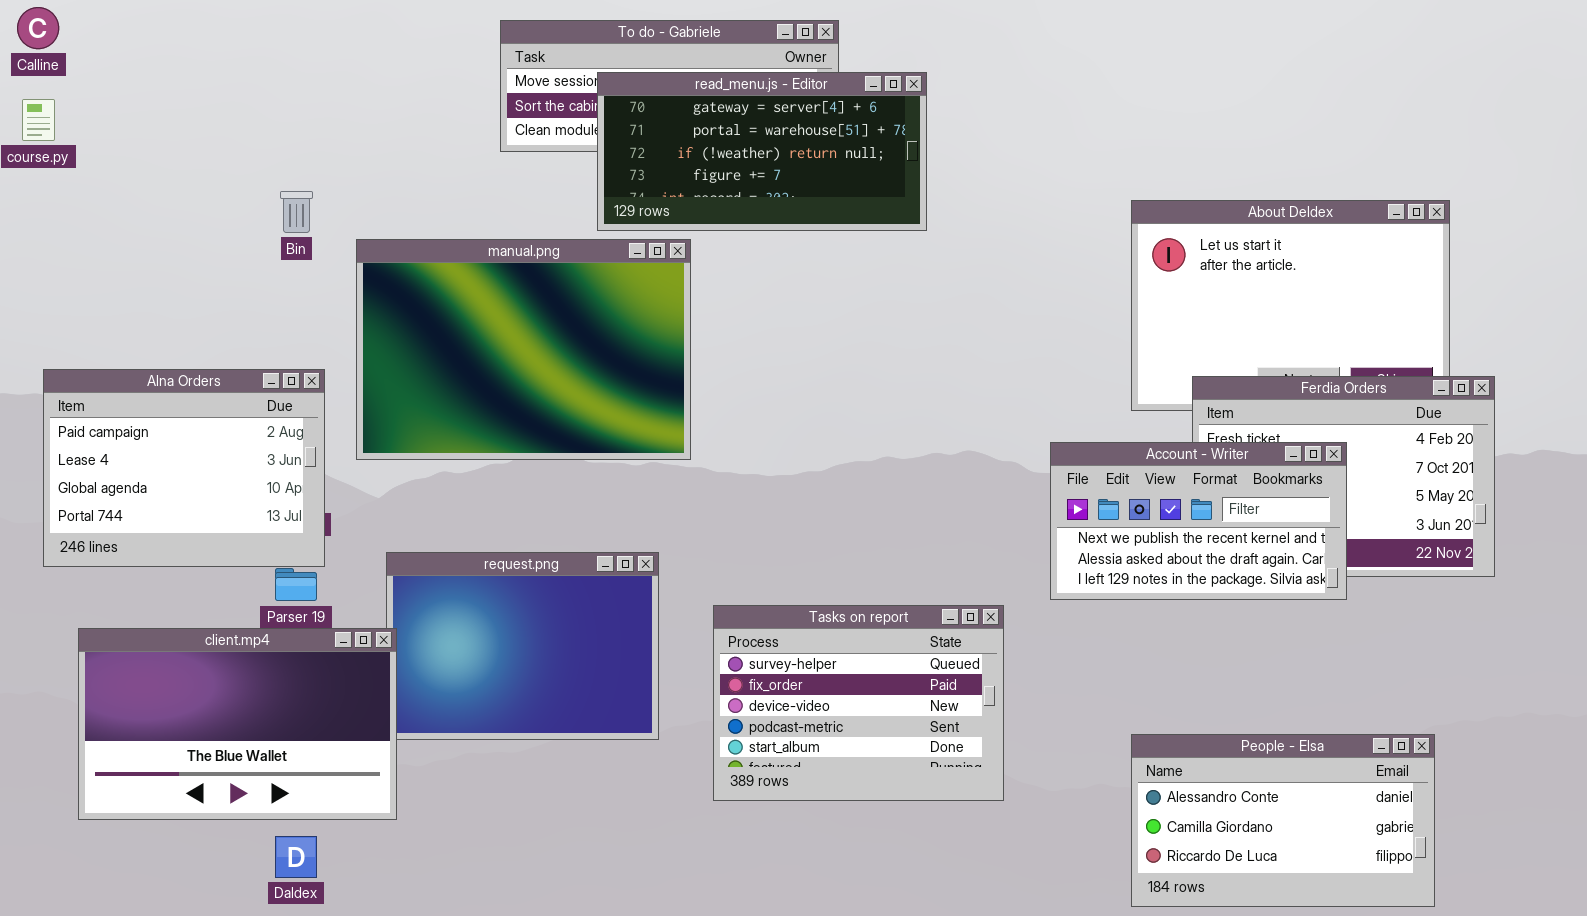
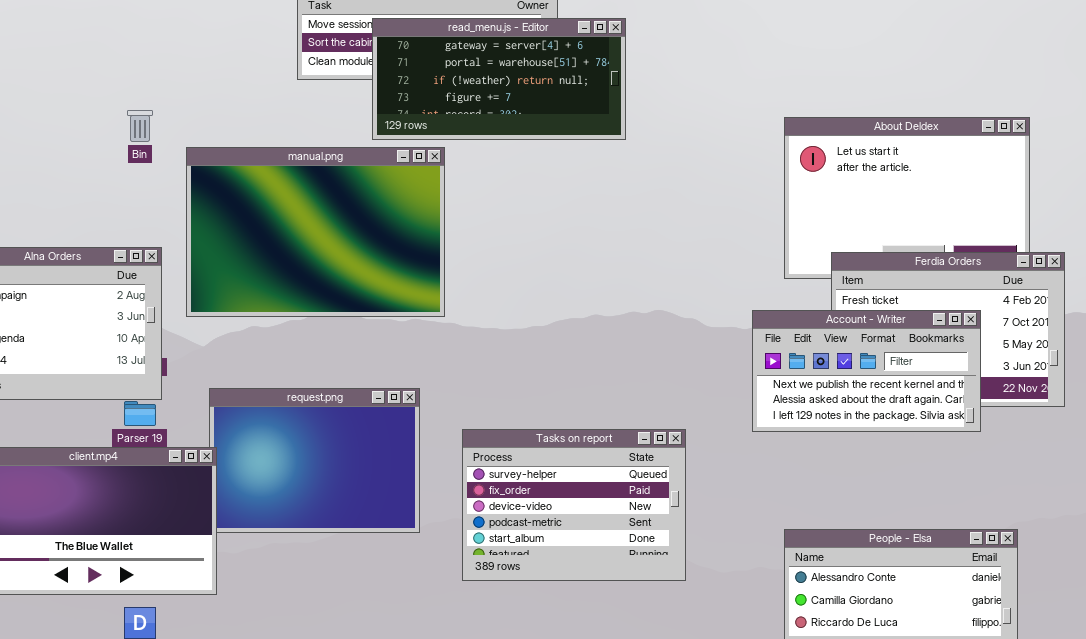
Account - Writer: [1050,442,1347,600] -> [752,310,981,432], moved

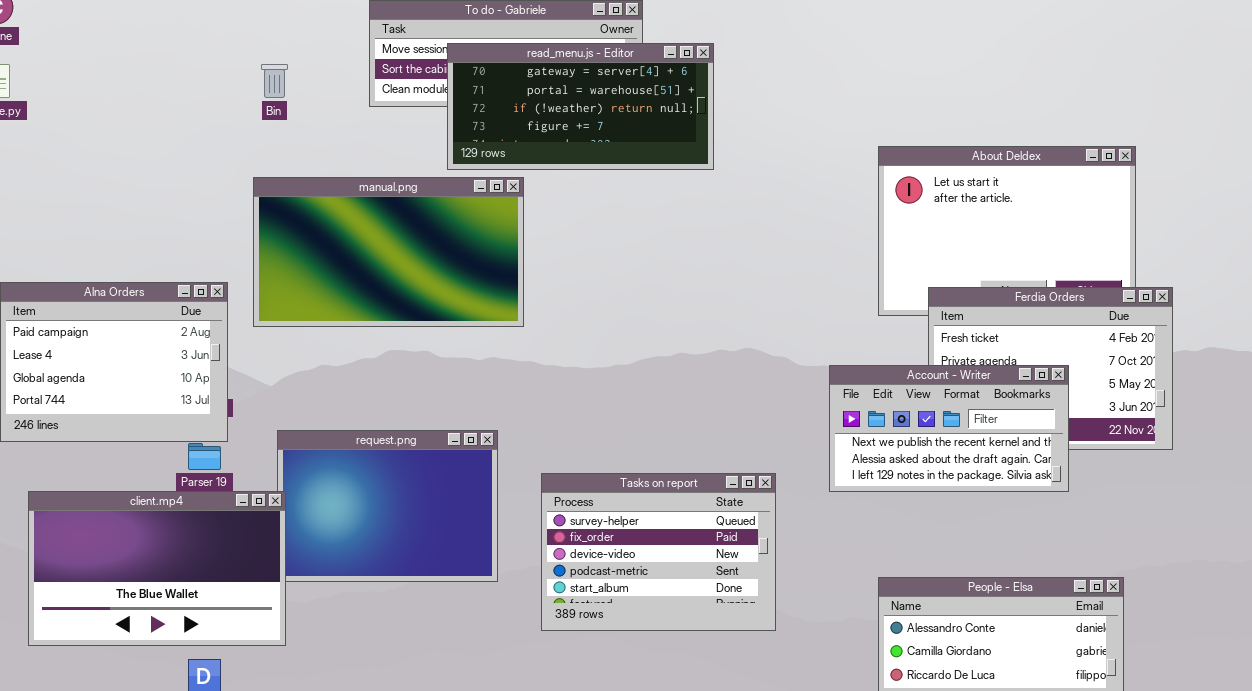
Bin: [127,110,153,142] -> [261,64,288,98], moved
manual.png: [186,147,445,317] -> [253,177,524,327], resized
Account - Writer: [752,310,981,432] -> [829,365,1069,492], moved

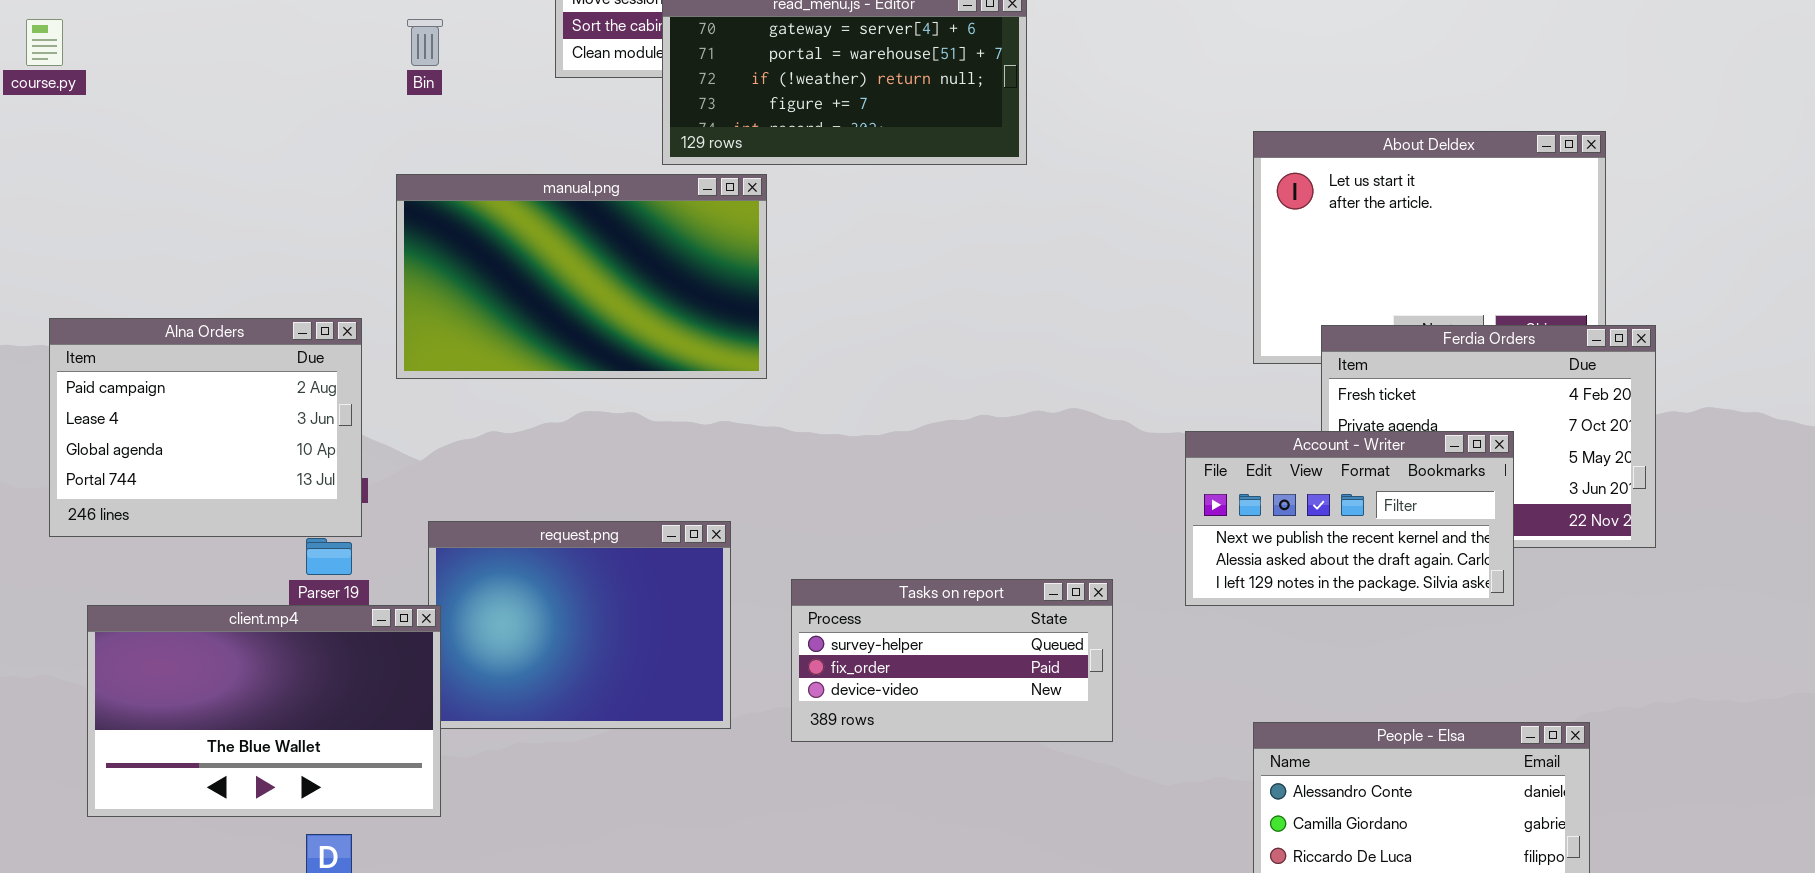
Tasks on report: [541,473,776,631] -> [791,579,1113,742], resized

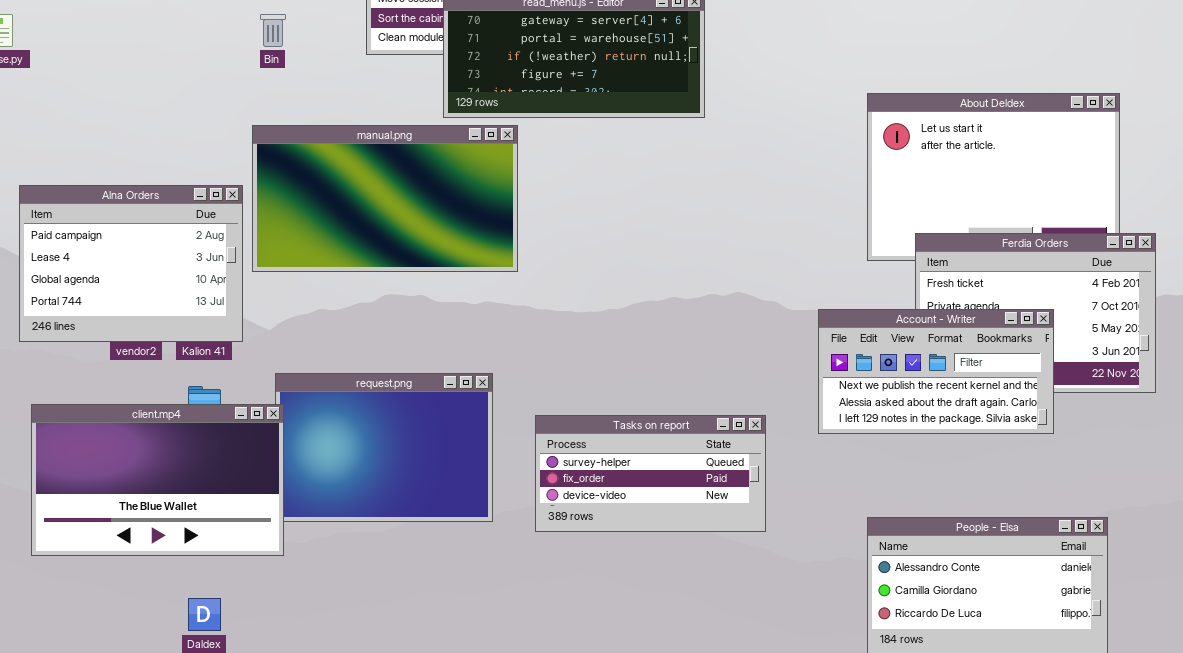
Alna Orders: [49,318,362,537] -> [19,185,243,342], moved
client.mp4: [87,605,441,817] -> [31,404,284,556], moved

